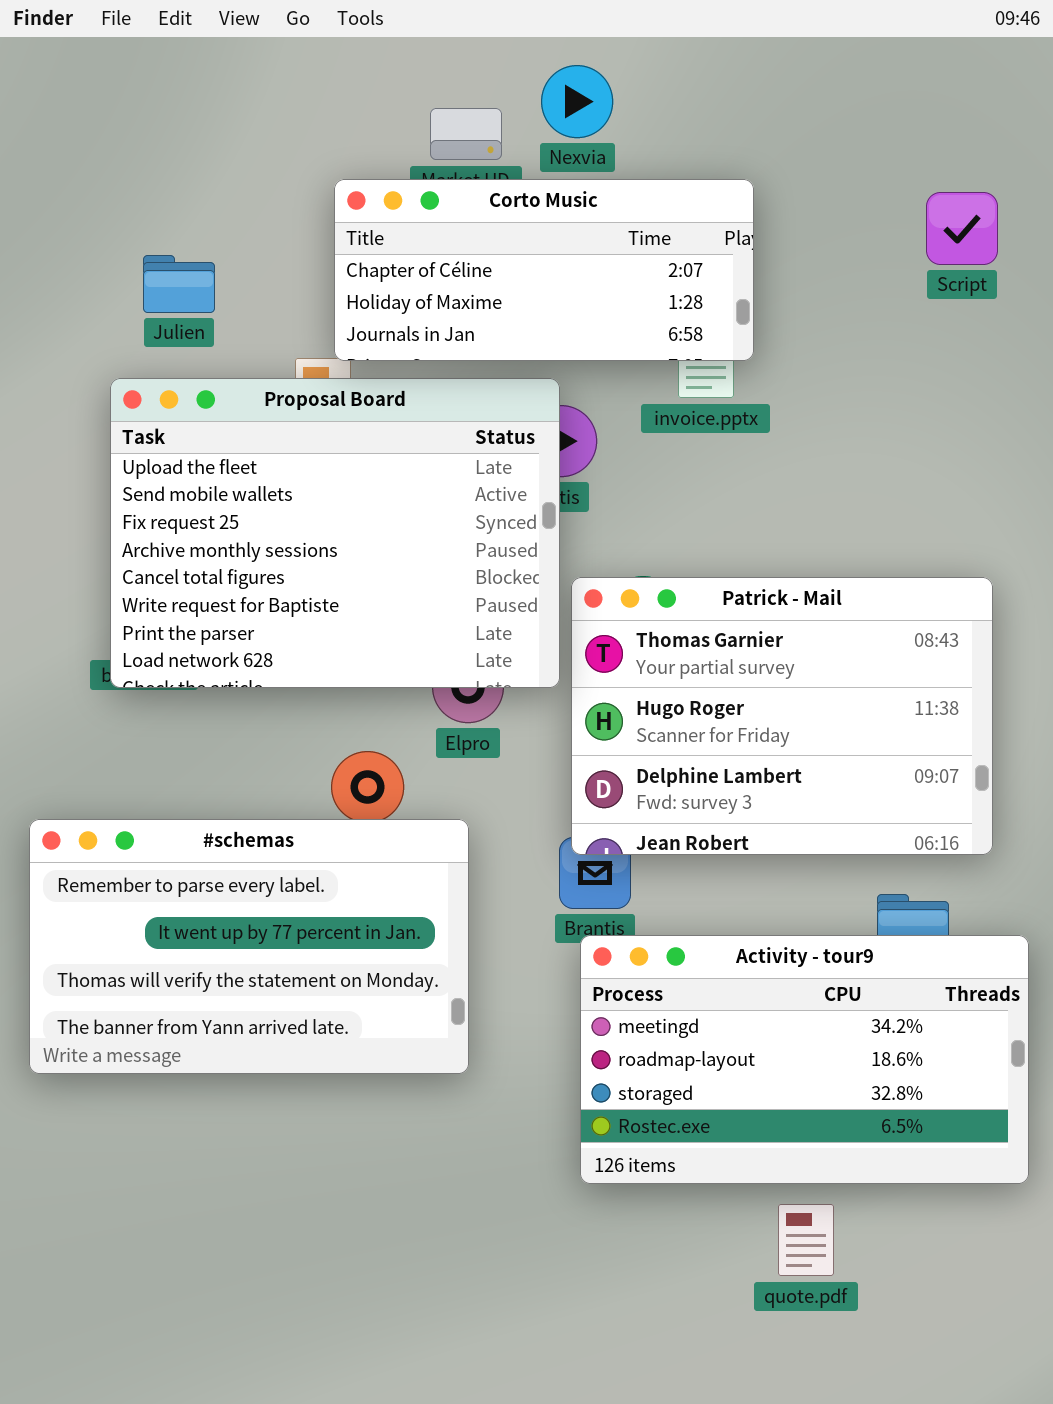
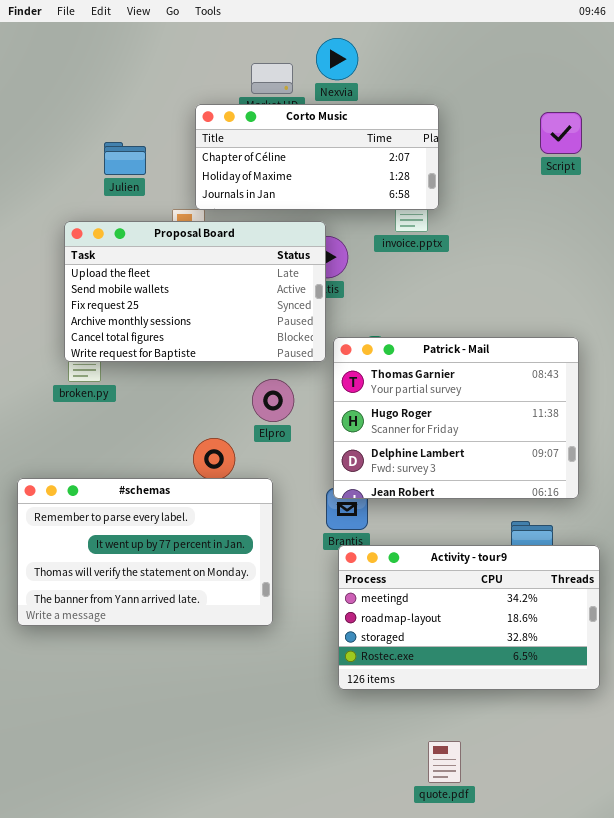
Julien: [143,255,215,313] -> [104,142,146,175], moved
Proposal Board: [110,378,560,688] -> [64,221,326,362], resized
quote.pdf: [778,1204,834,1276] -> [428,741,461,783], moved

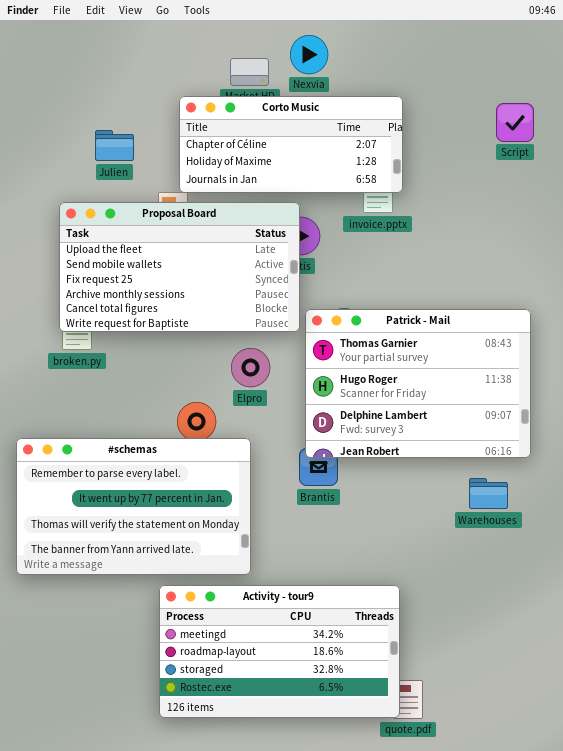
Activity - tour9: [338,545,600,690] -> [159,585,400,718], moved

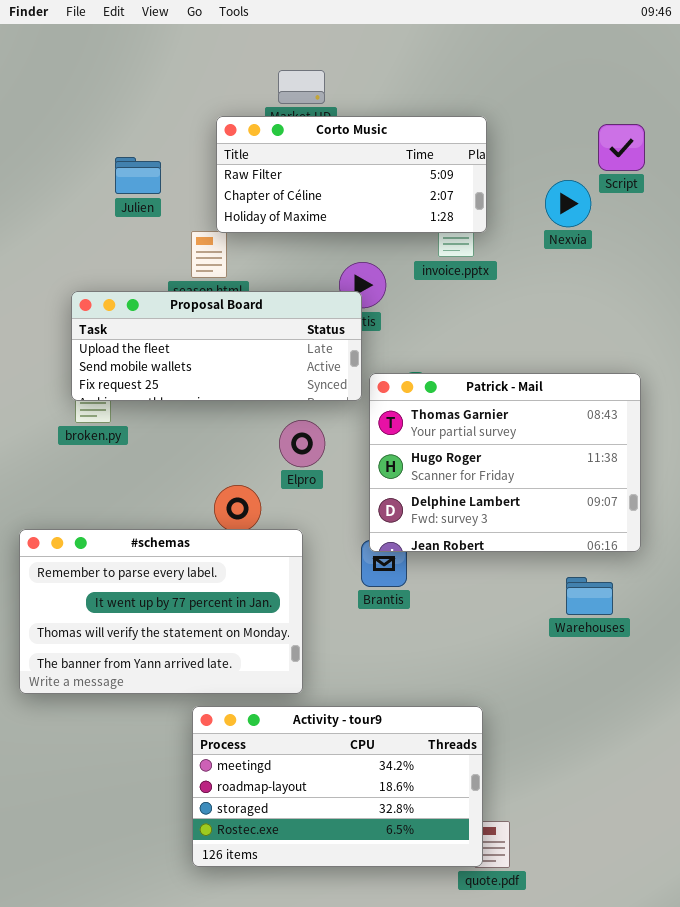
Nexvia: [290,35,328,74] -> [545,180,591,227], moved
Corto Music: [179,96,403,193] -> [216,116,487,233], scrolled up 1 row
Proposal Board: [59,202,300,332] -> [71,291,362,401], resized

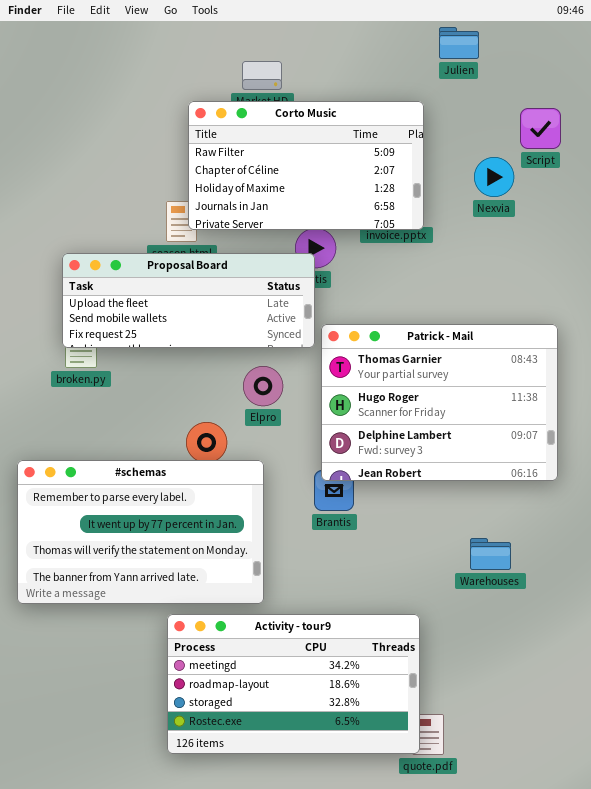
Corto Music: [216,116,487,233] -> [188,101,424,230], resized
Julien: [115,157,161,194] -> [439,27,479,59], moved
Warehouses: [566,577,613,615] -> [470,538,511,570], moved

